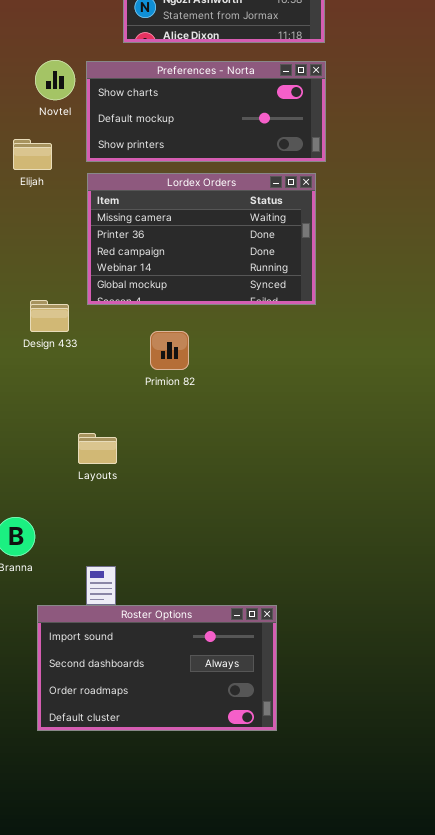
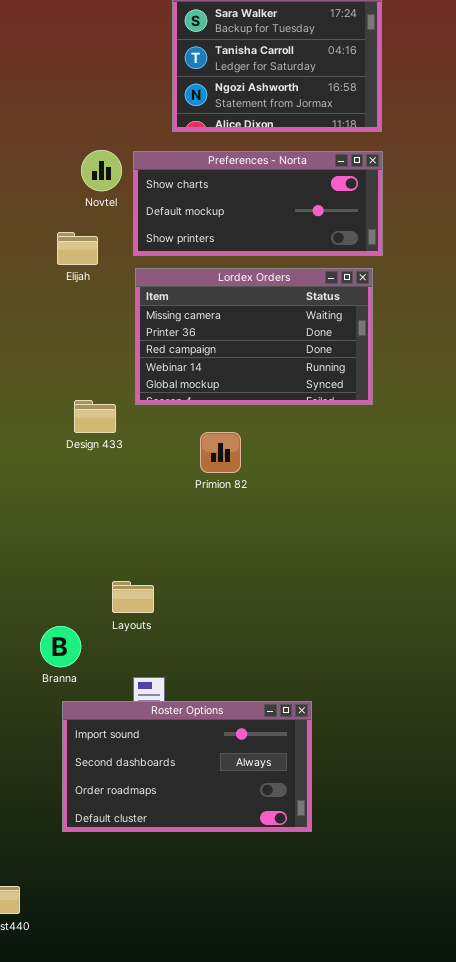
Layouts: [78,433,117,464] -> [112,581,154,613], moved
Roster Options: [37,605,277,731] -> [62,701,312,832], moved

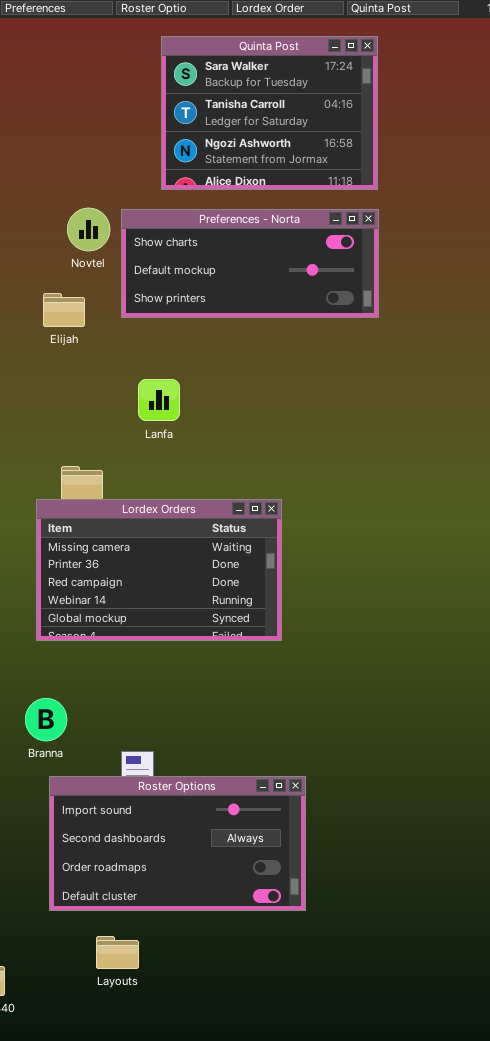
Lordex Orders: [135,268,373,405] -> [36,499,282,641], moved
Layouts: [112,581,154,613] -> [96,936,139,969], moved

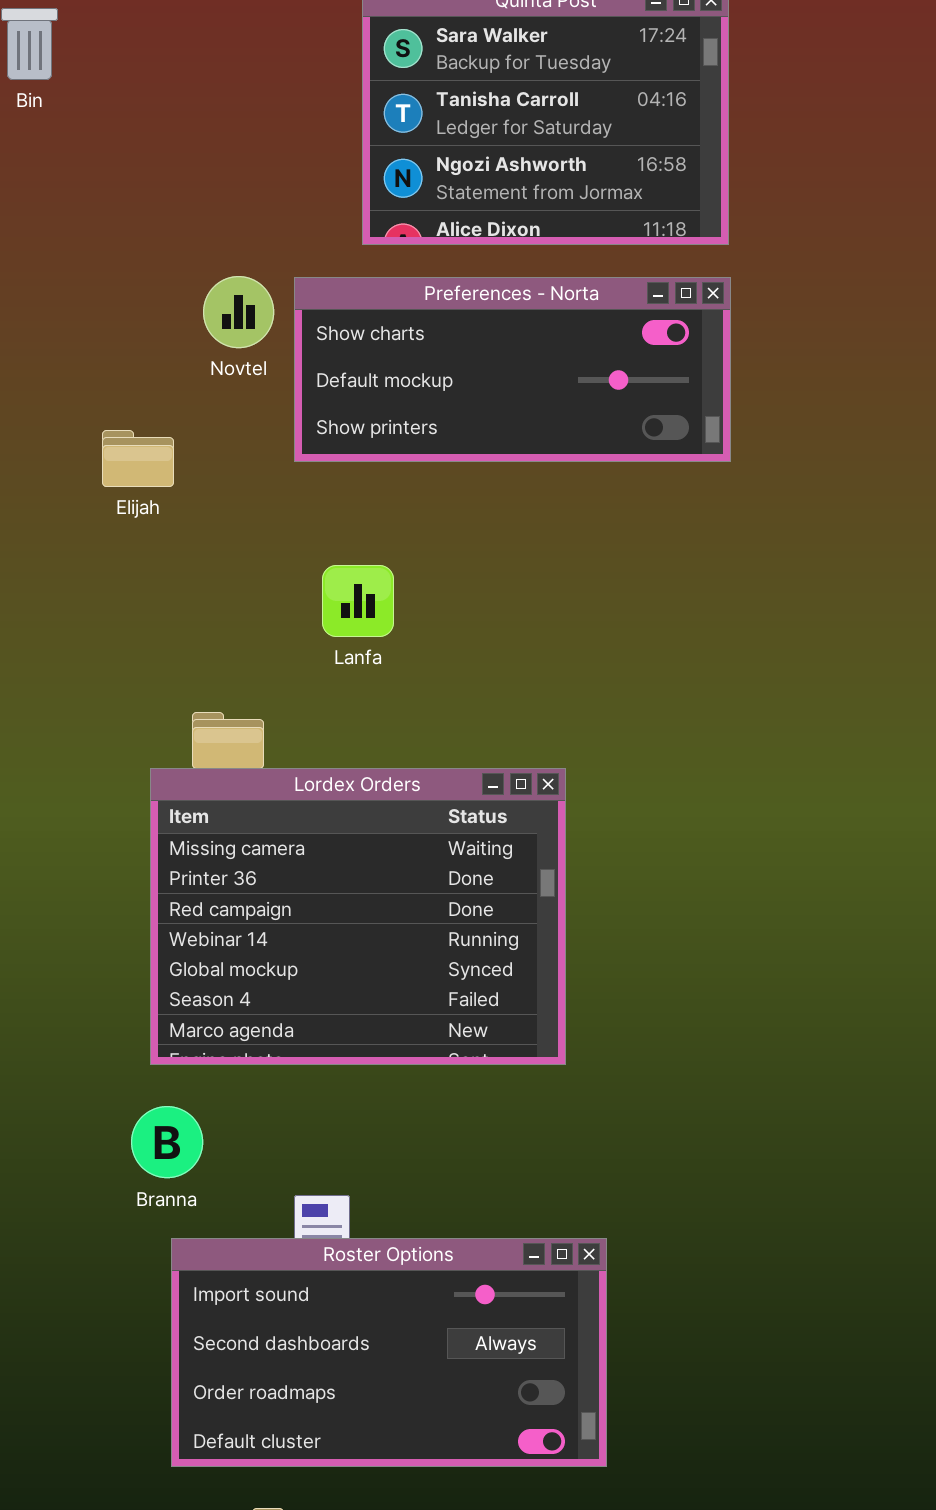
Elijah: [43,293,85,327] -> [102,430,174,487], moved
Lordex Orders: [36,499,282,641] -> [150,768,566,1065], resized

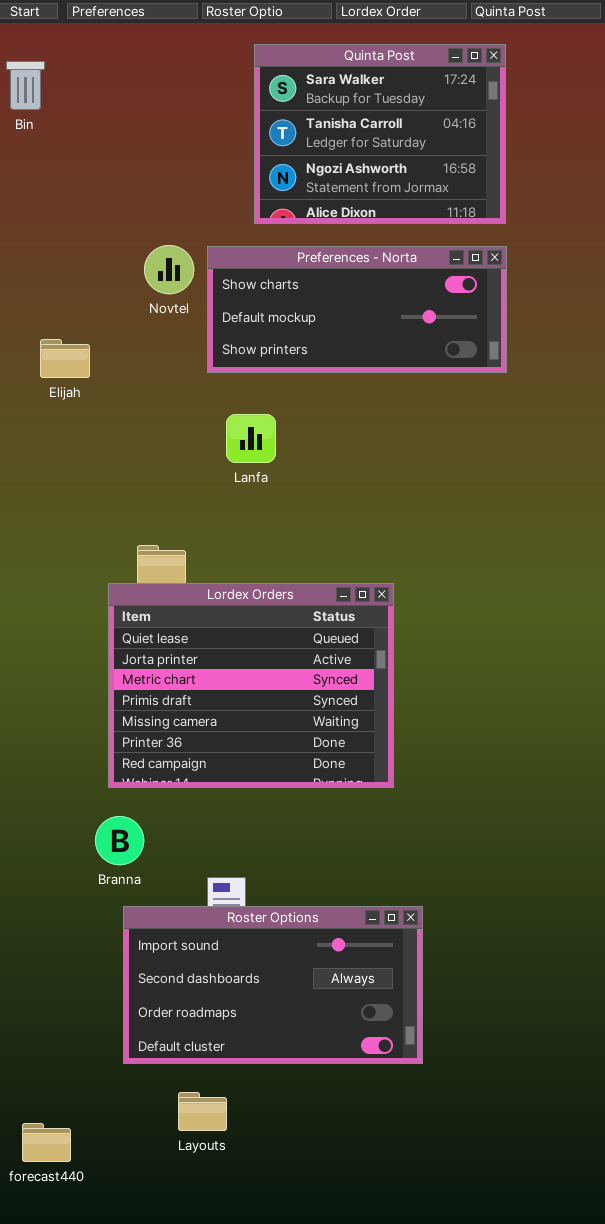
Elijah: [102,430,174,487] -> [40,339,90,378], moved
Lanfa: [322,565,394,637] -> [226,414,276,463], moved
Lordex Orders: [150,768,566,1065] -> [108,583,394,788], scrolled up 4 rows

